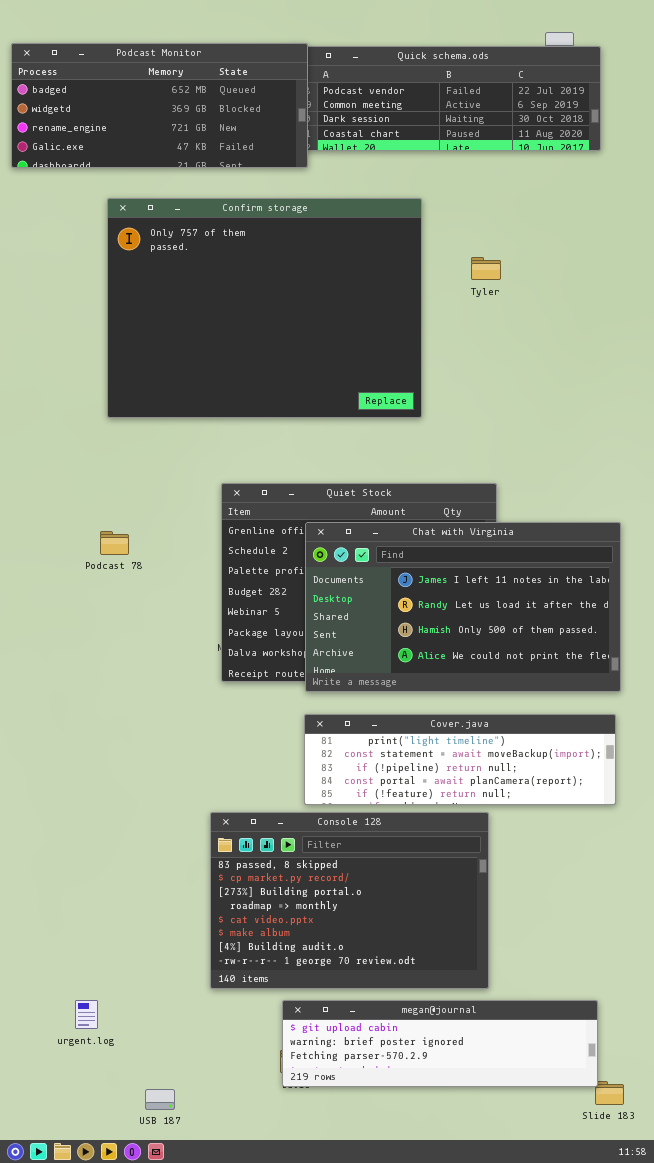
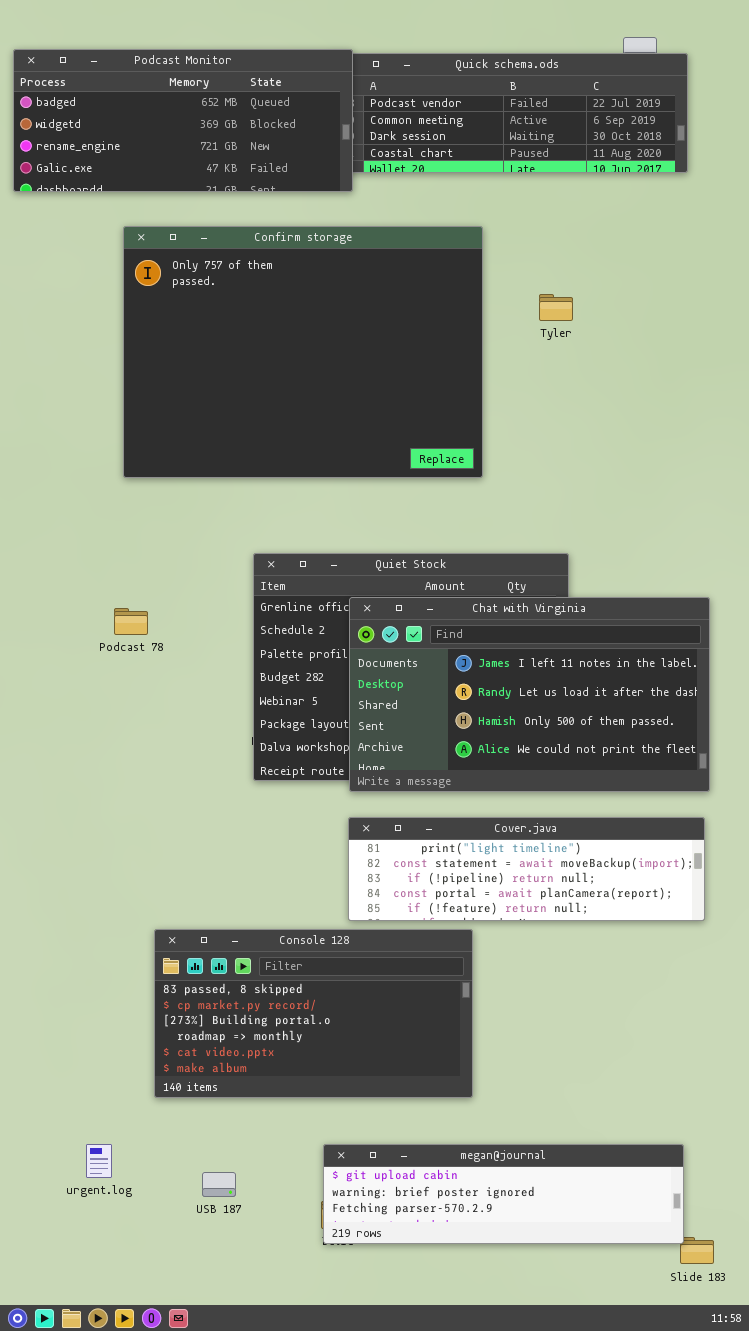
Console 128: [210,812,489,989] -> [154,929,473,1098], moved, resized
USB 187: [145,1089,175,1110] -> [202,1172,236,1197], moved

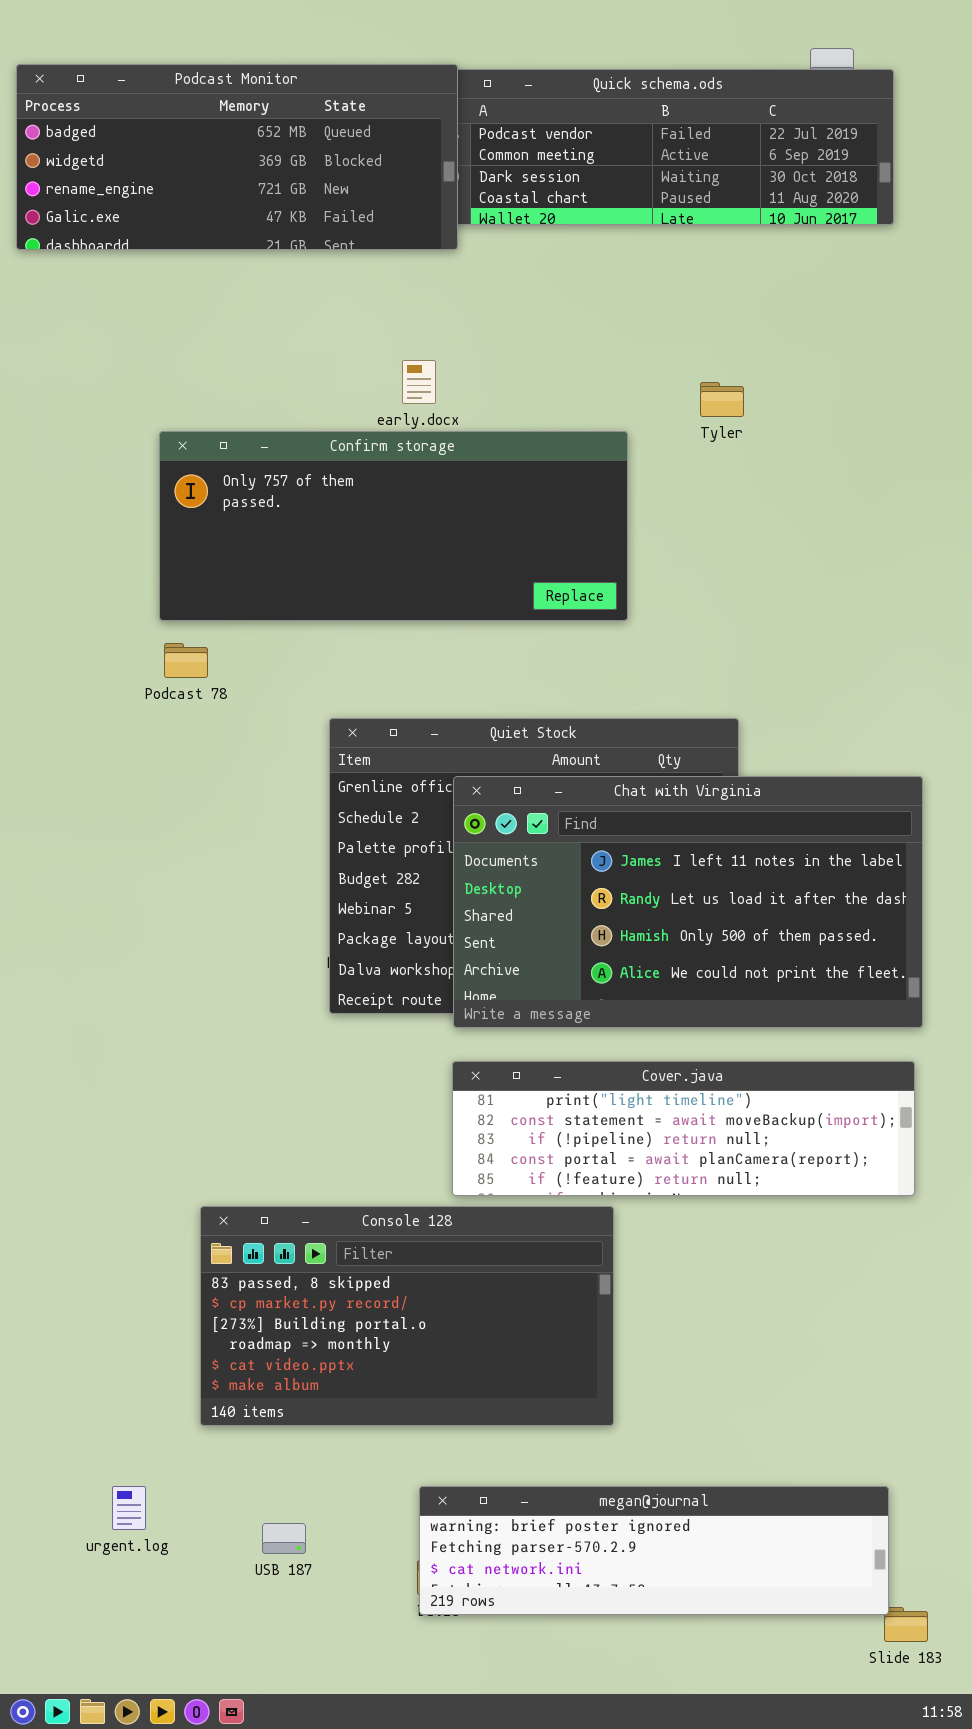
Confirm storage: [123,226,483,478] -> [159,431,628,621], resized
Podcast 78: [114,608,148,635] -> [164,643,208,678], moved
megan@journal: [323,1144,684,1244] -> [419,1486,889,1615], scrolled down 1 row

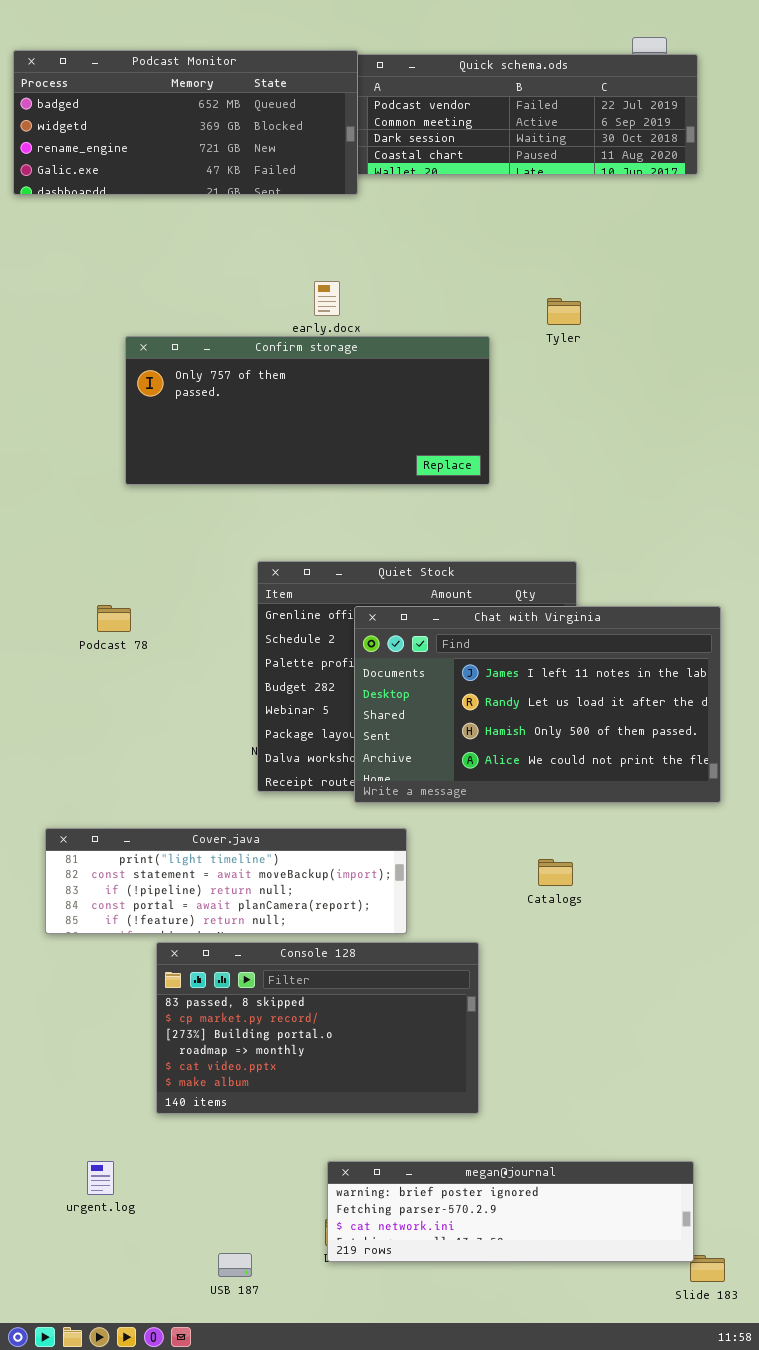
Podcast 78: [164,643,208,678] -> [97,605,131,632], moved
Cover.java: [452,1061,915,1196] -> [45,828,407,934], moved
USB 187: [262,1523,306,1554] -> [218,1253,252,1277], moved

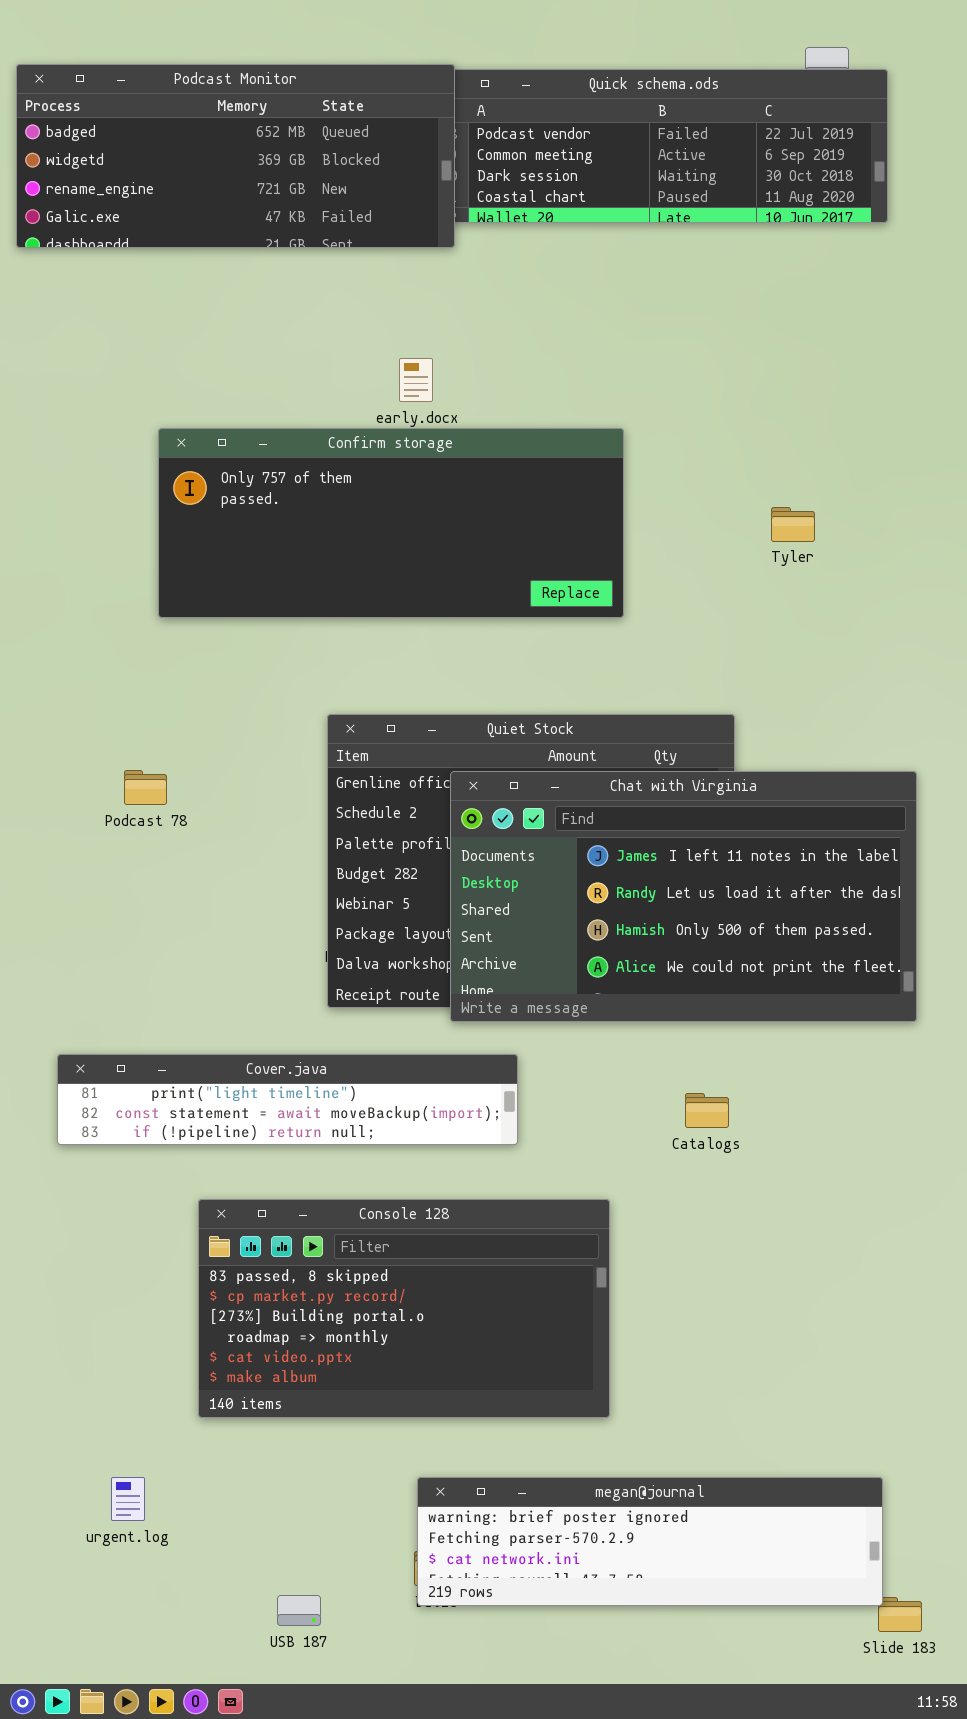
Tyler: [547,298,581,325] -> [771,507,815,542], moved
Cover.java: [45,828,407,934] -> [57,1054,518,1145], resized

